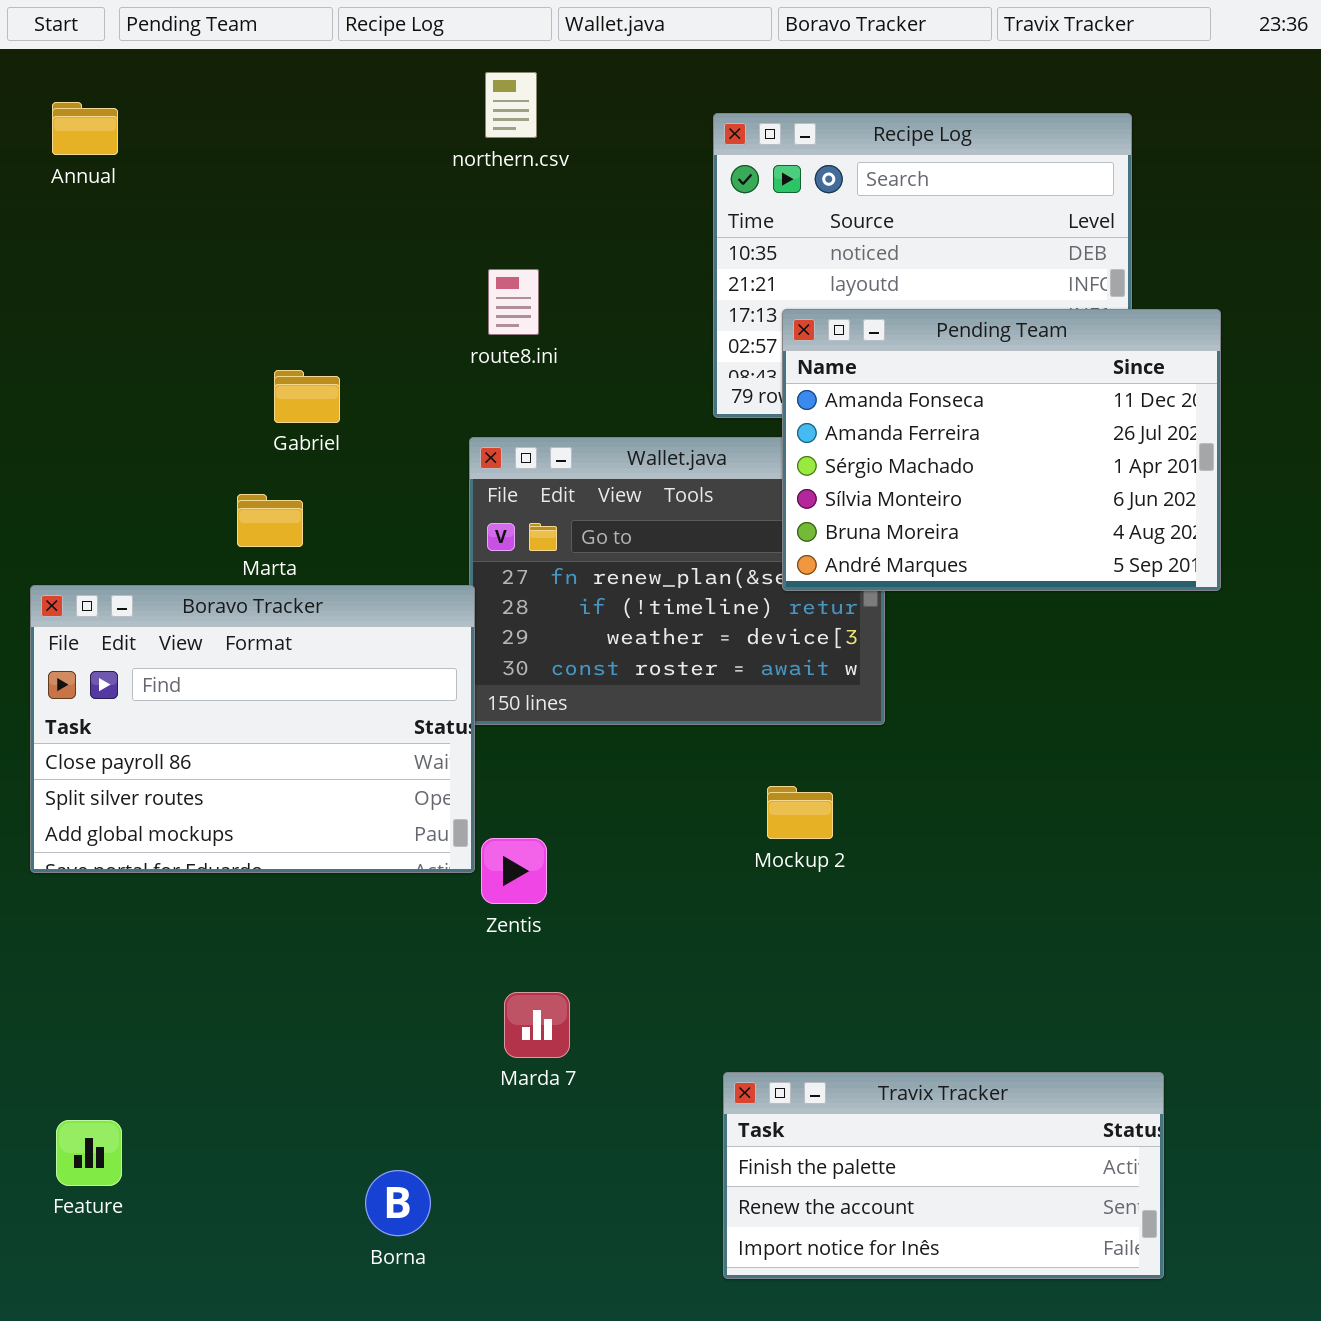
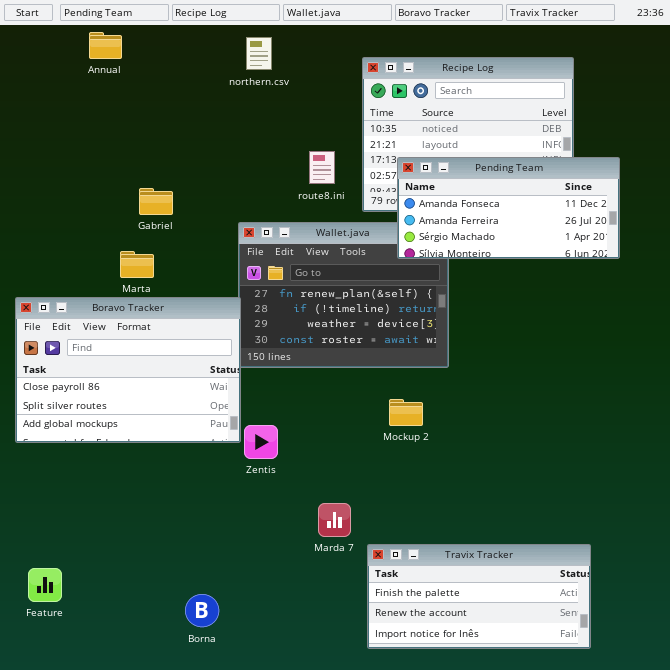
Annual: [52,102,118,155] -> [89,32,122,59], moved
route8.ini: [488,269,539,335] -> [309,151,335,184], moved
Pending Team: [782,309,1221,591] -> [397,157,620,259], resized
Marda 7: [504,992,570,1058] -> [318,503,351,537], moved

